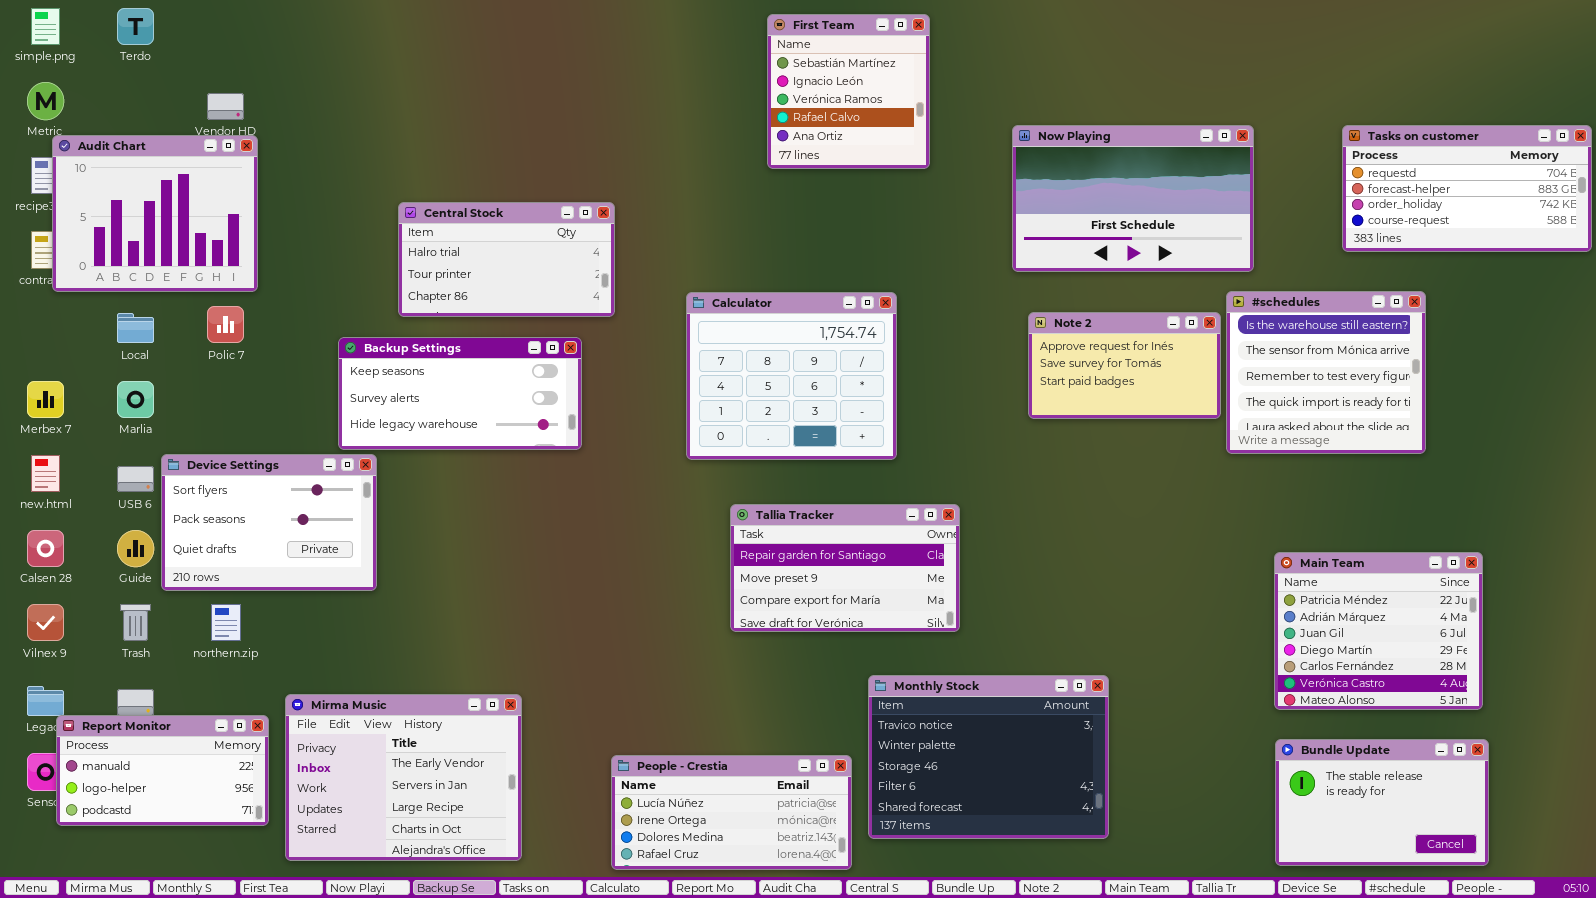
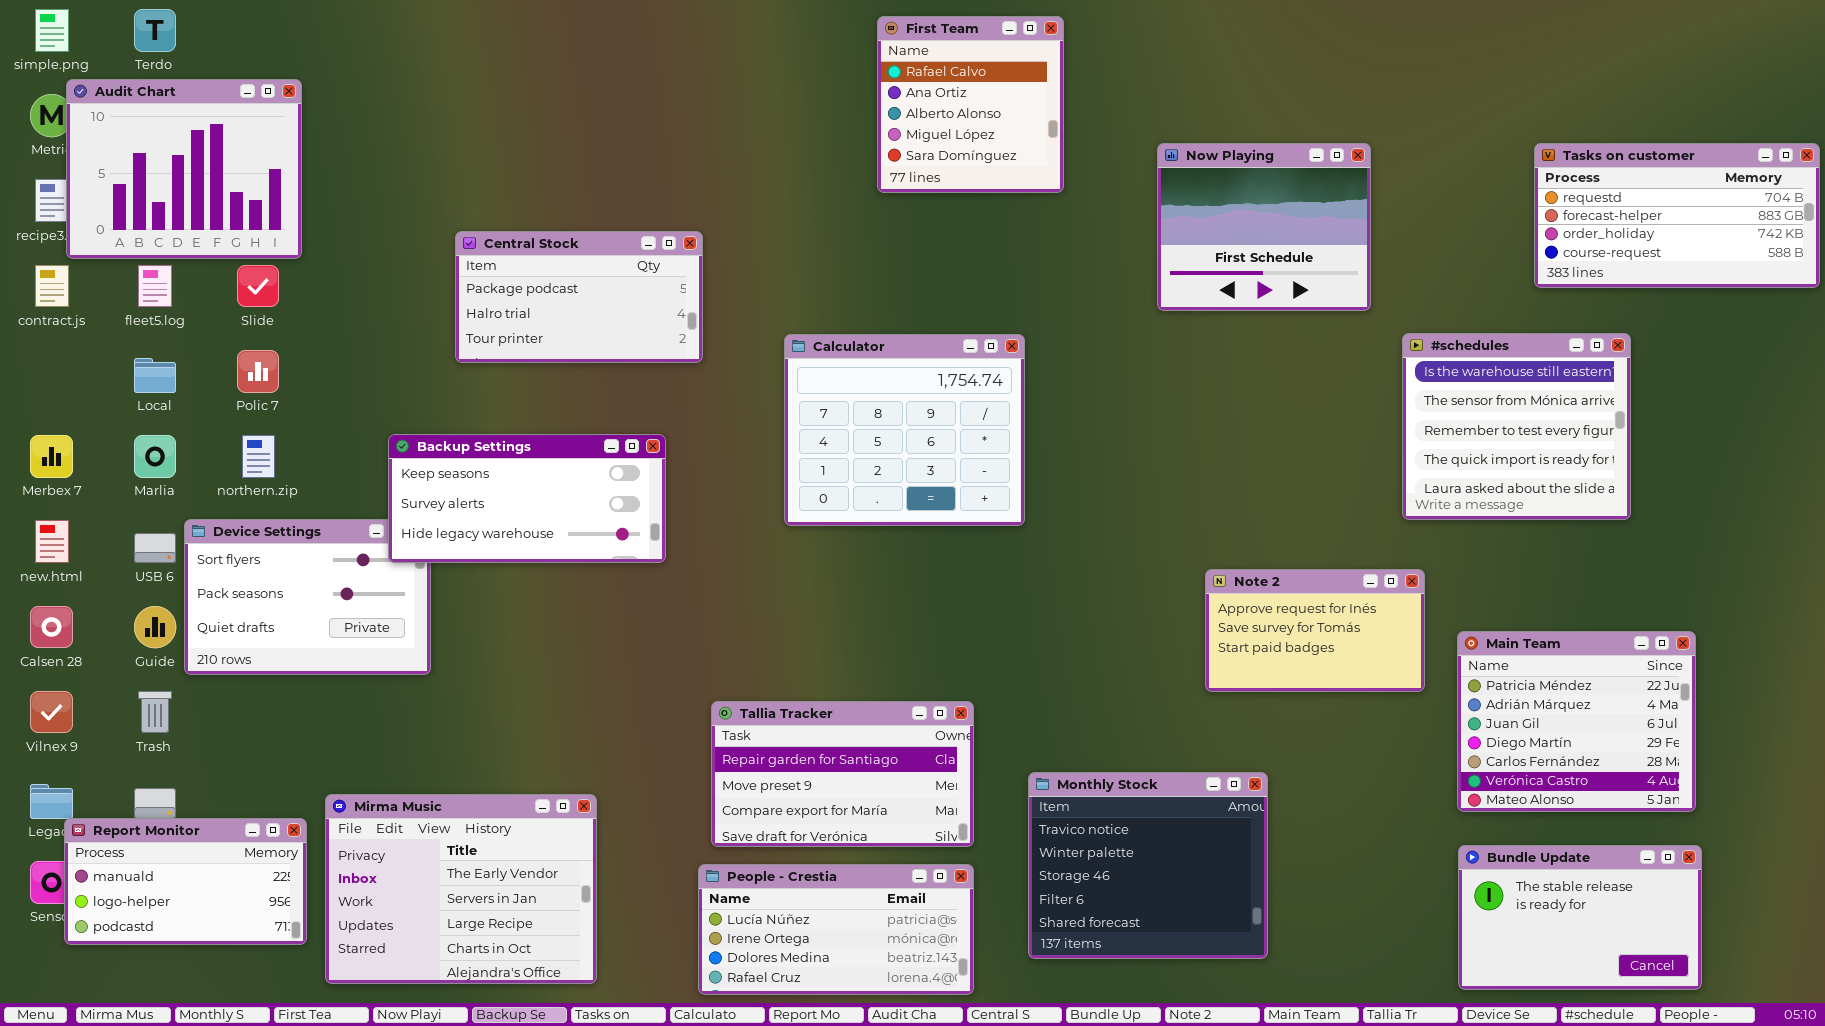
First Team: [767,14,930,169] -> [877,16,1064,193], scrolled down 3 rows
Now Playing: [1012,125,1254,272] -> [1157,143,1371,311], resized
Audit Chart: [52,135,258,292] -> [66,79,302,259], moved
Central Stock: [398,202,615,317] -> [455,231,703,363], scrolled up 1 row
Note 2: [1028,312,1221,419] -> [1205,569,1425,692], moved
Backup Settings: [338,337,582,450] -> [388,434,666,563], moved
Tallia Tracker: [730,504,960,632] -> [711,701,974,847], moved
northern.zip: [211,604,241,641] -> [242,435,275,478], moved
Monthly Stock: [868,675,1109,839] -> [1028,772,1268,959], resized

